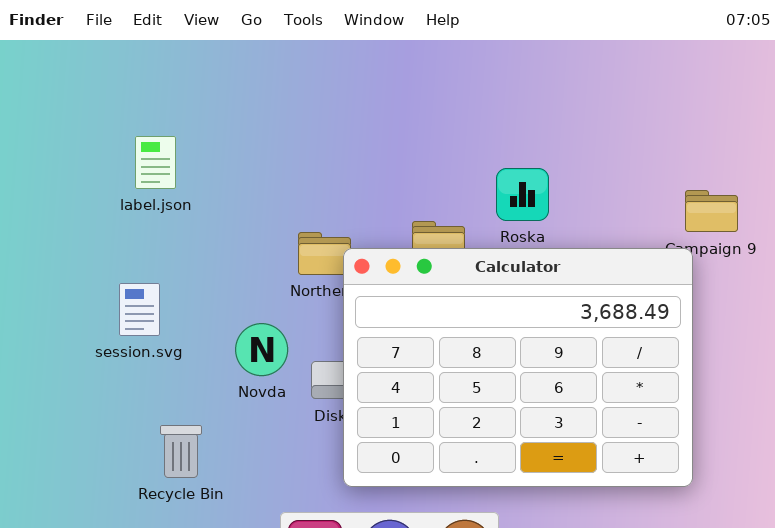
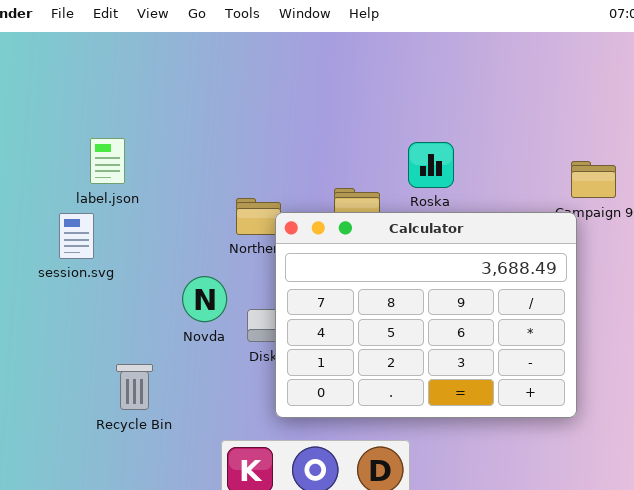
label.json: [135,136,176,189] -> [90,138,125,184], moved
session.svg: [119,283,160,336] -> [59,213,94,259], moved

